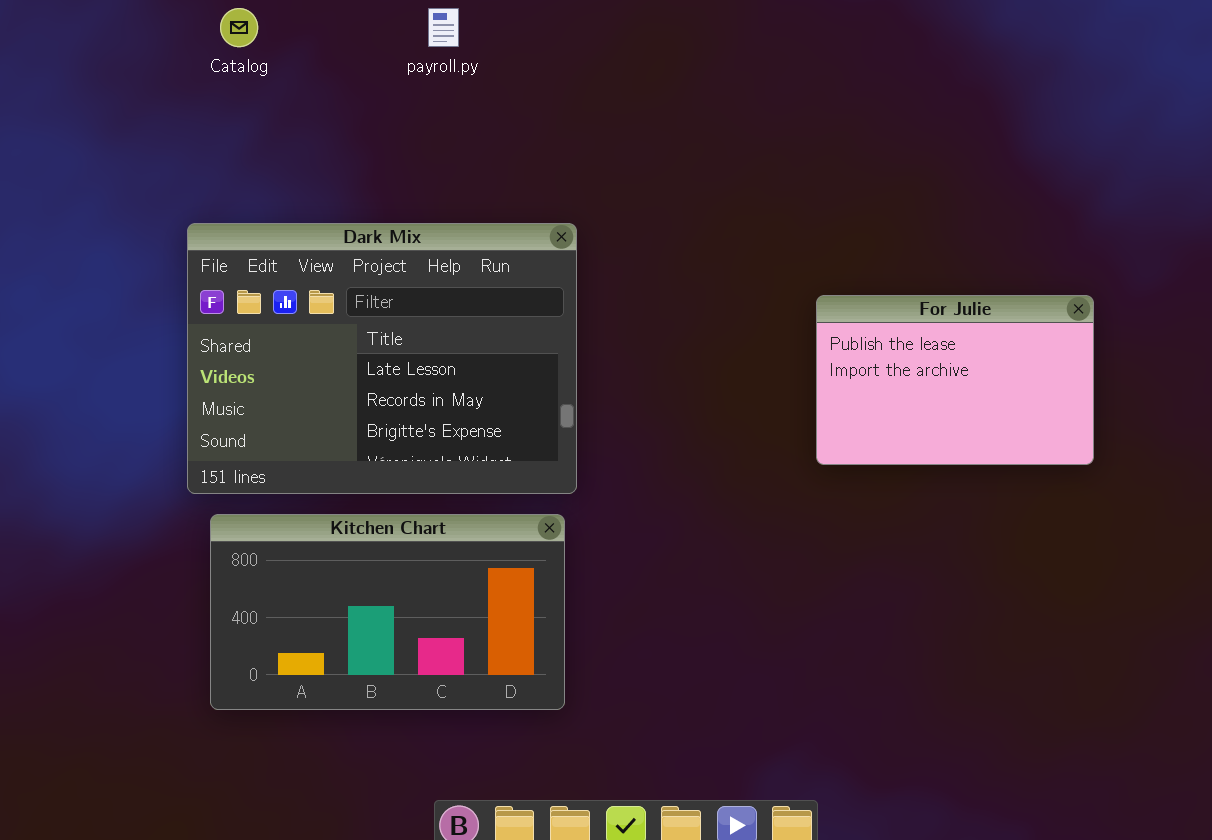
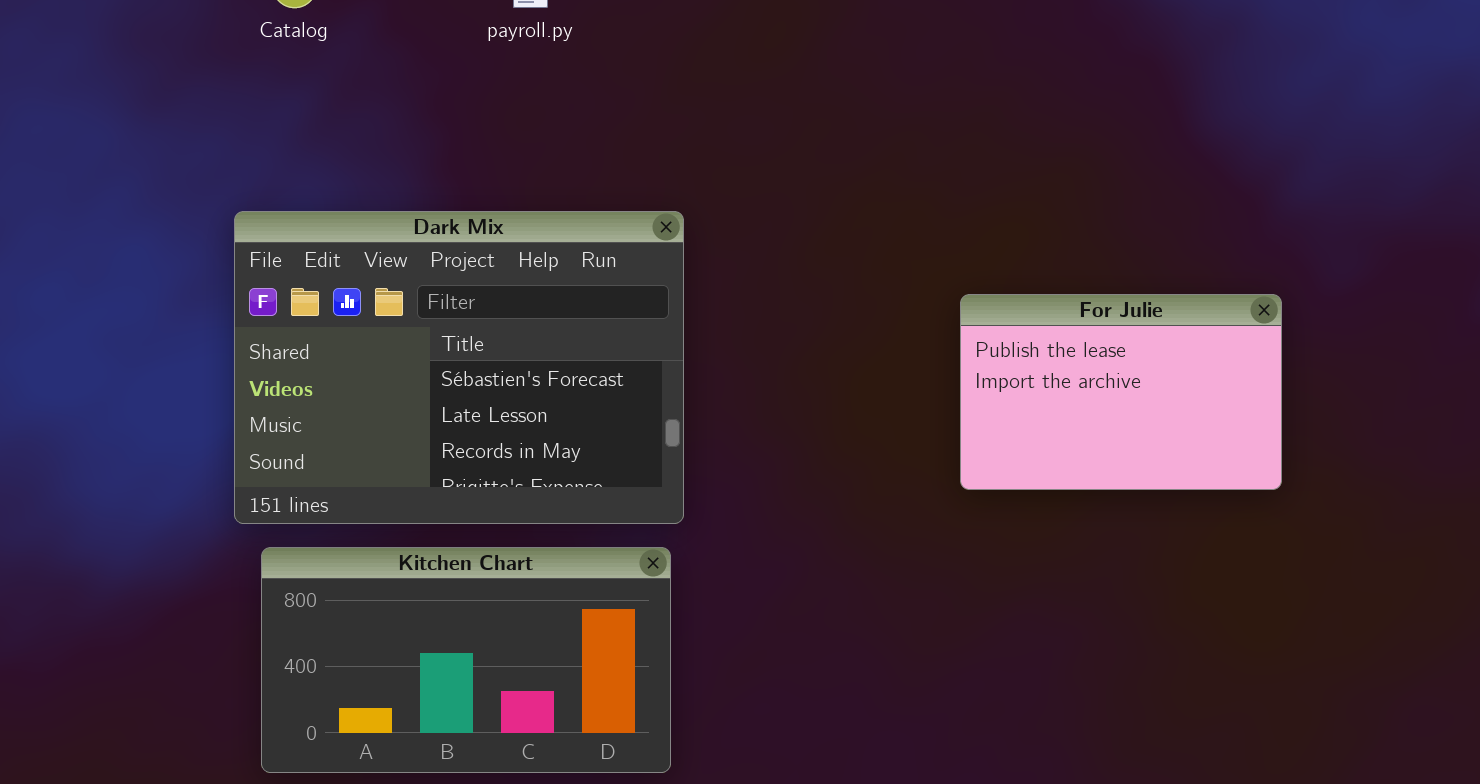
Dark Mix: [187,223,577,494] -> [234,211,684,524], scrolled up 1 row

